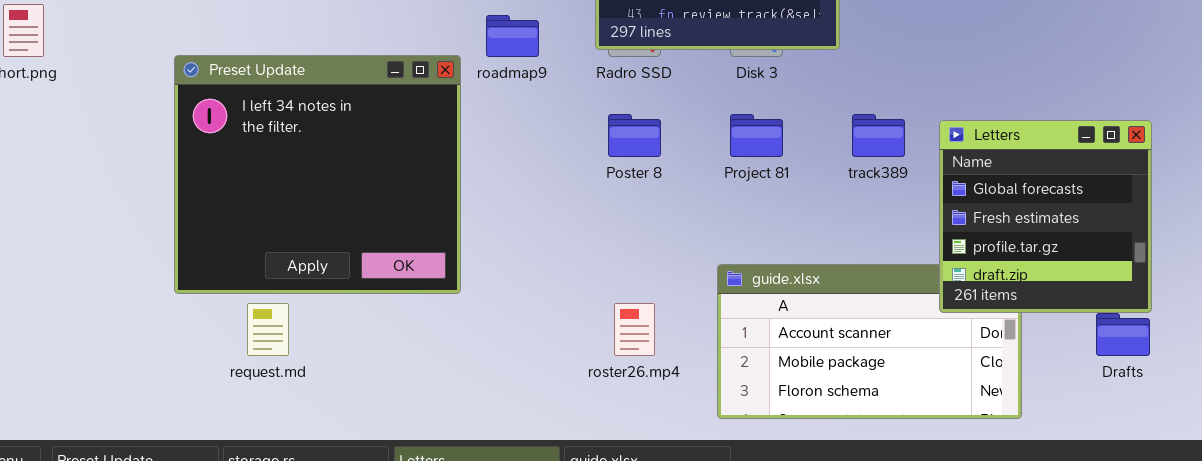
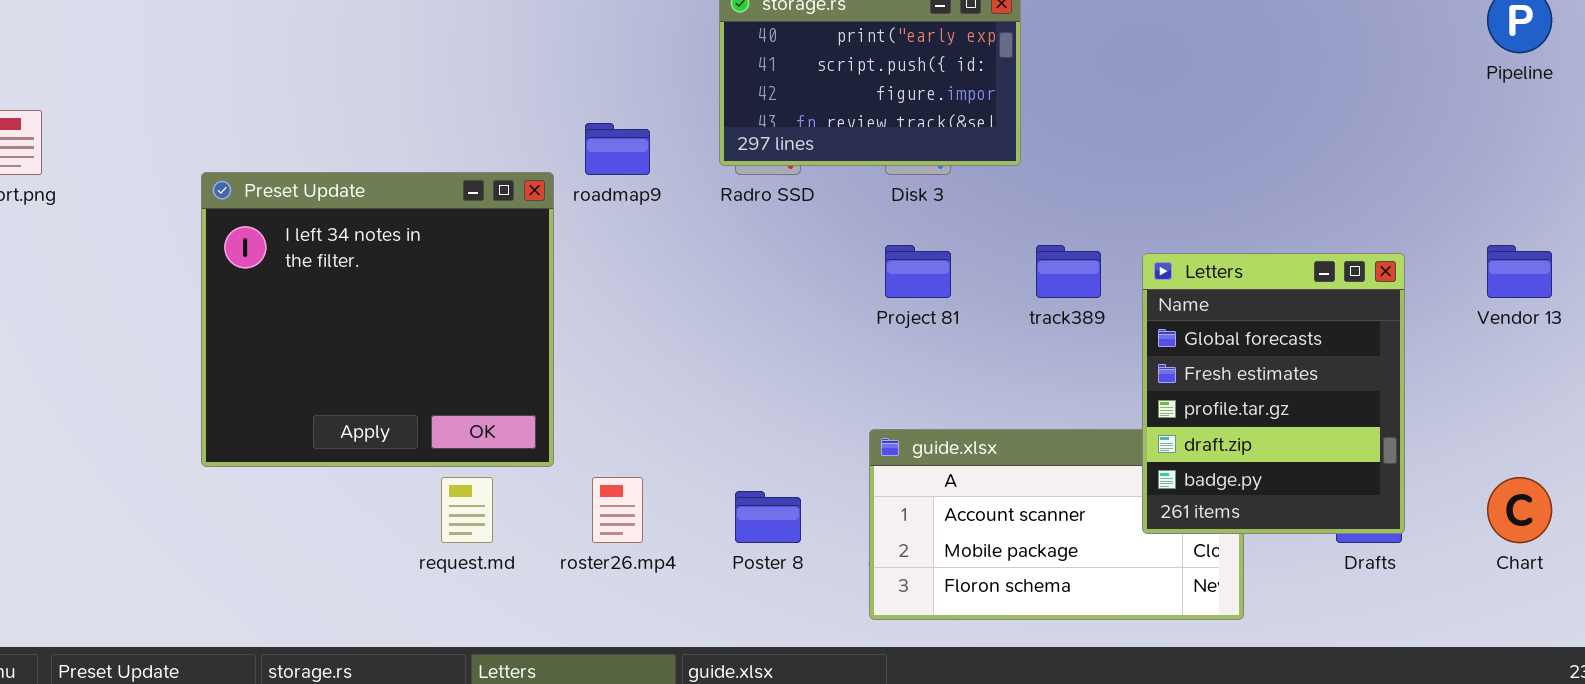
Poster 8: [608,114,661,157] -> [735,491,801,543], moved
Letters: [939,120,1152,313] -> [1142,253,1405,534], resized
request.md: [247,303,289,356] -> [441,477,493,543], moved
roster26.mp4: [614,303,655,356] -> [592,477,643,543], moved

